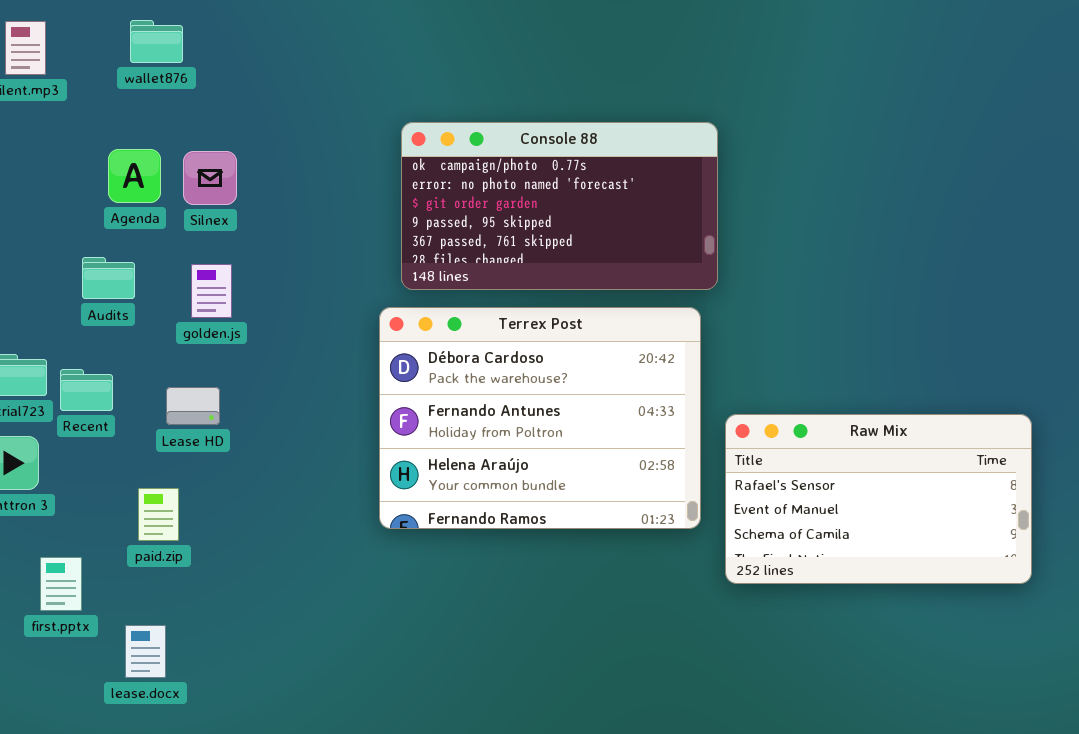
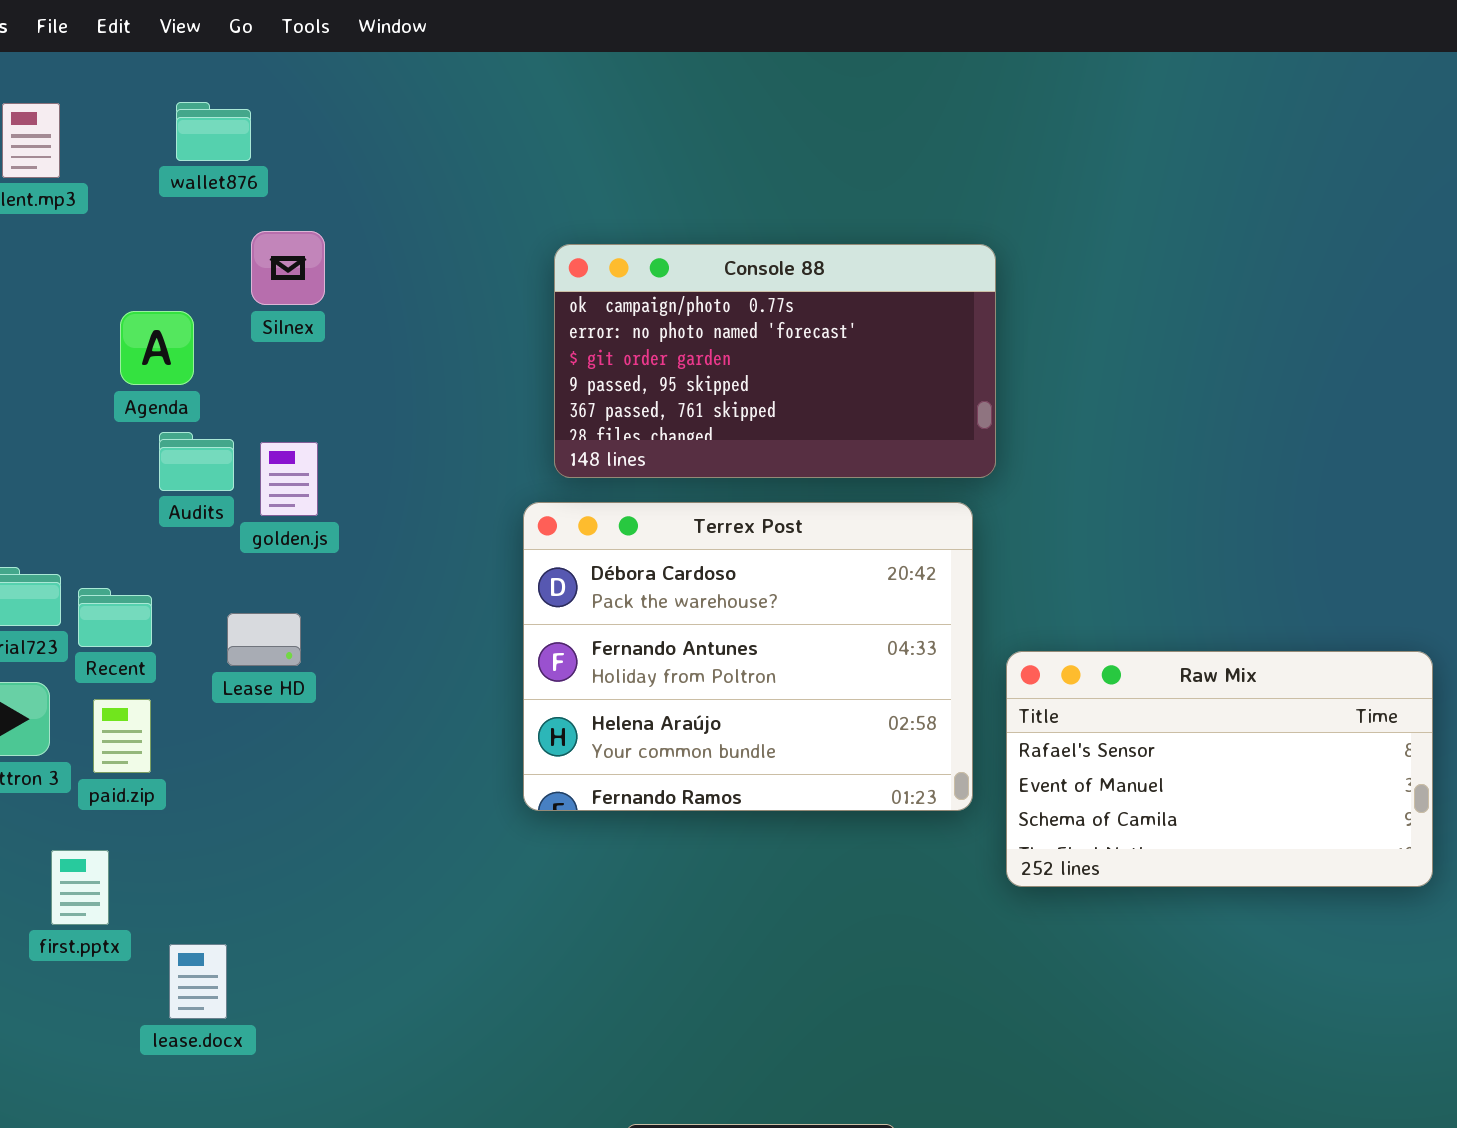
Agenda: [108,149,161,203] -> [120,311,194,385], moved
Silnex: [183,151,237,205] -> [251,231,325,305], moved
Audits: [82,257,135,299] -> [159,432,234,491], moved
paid.zip: [138,488,179,541] -> [93,699,151,773], moved

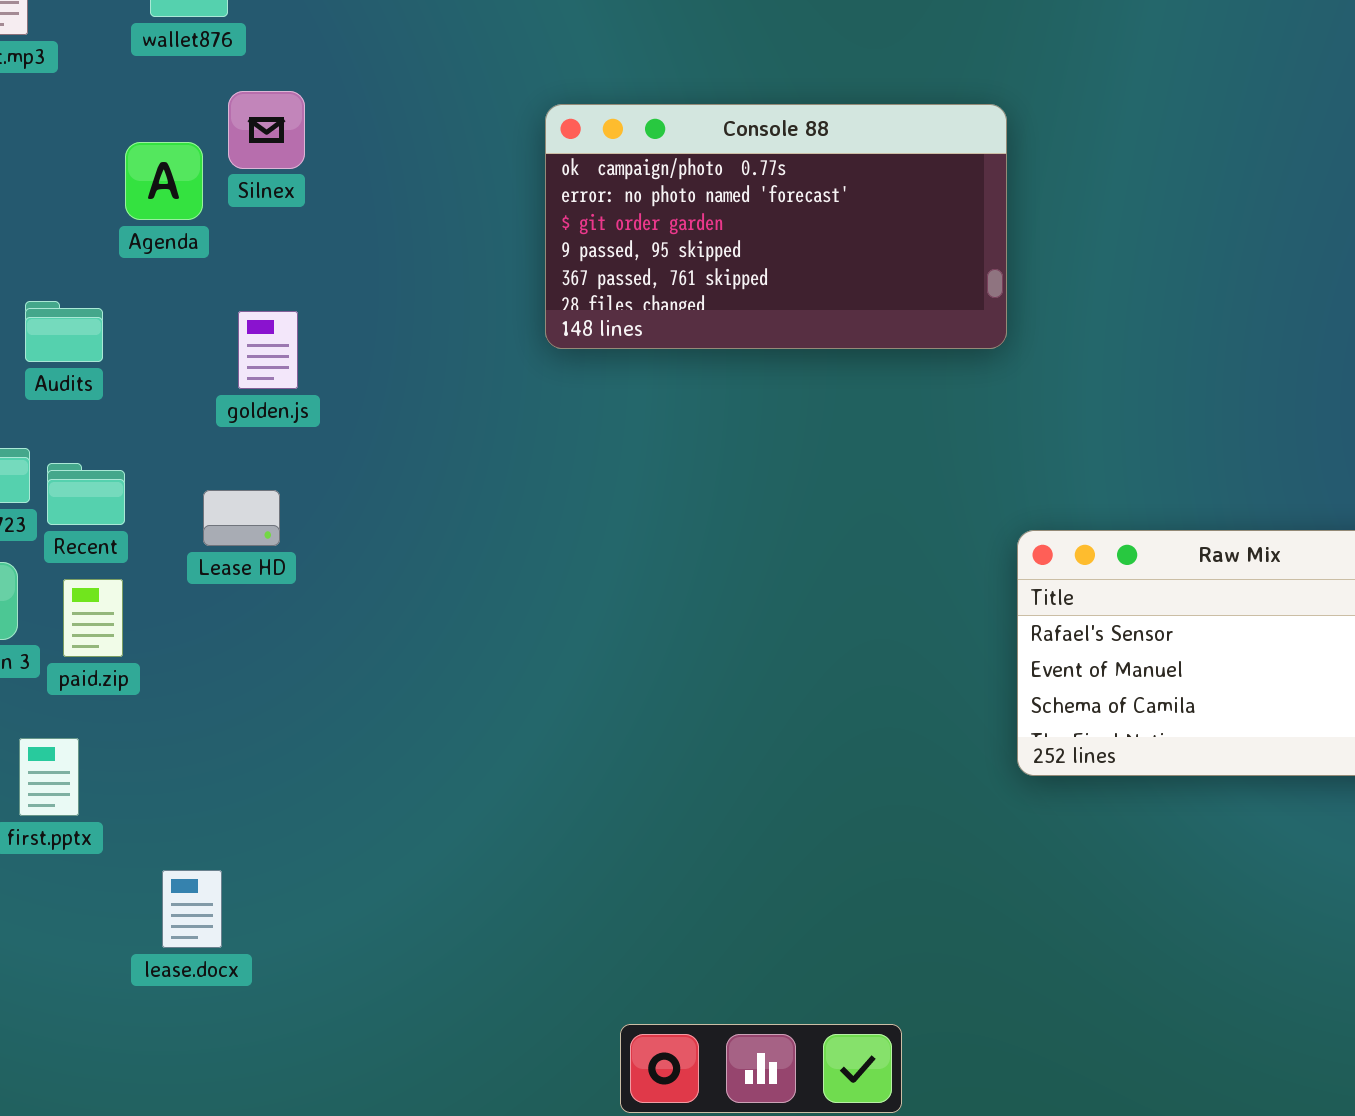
Agenda: [120,311,194,385] -> [125,142,203,220], moved
Audits: [159,432,234,491] -> [25,301,103,362], moved
Terrex Post: [523,502,973,811] -> none, closed
lease.docx: [169,944,227,1019] -> [162,870,222,948], moved

